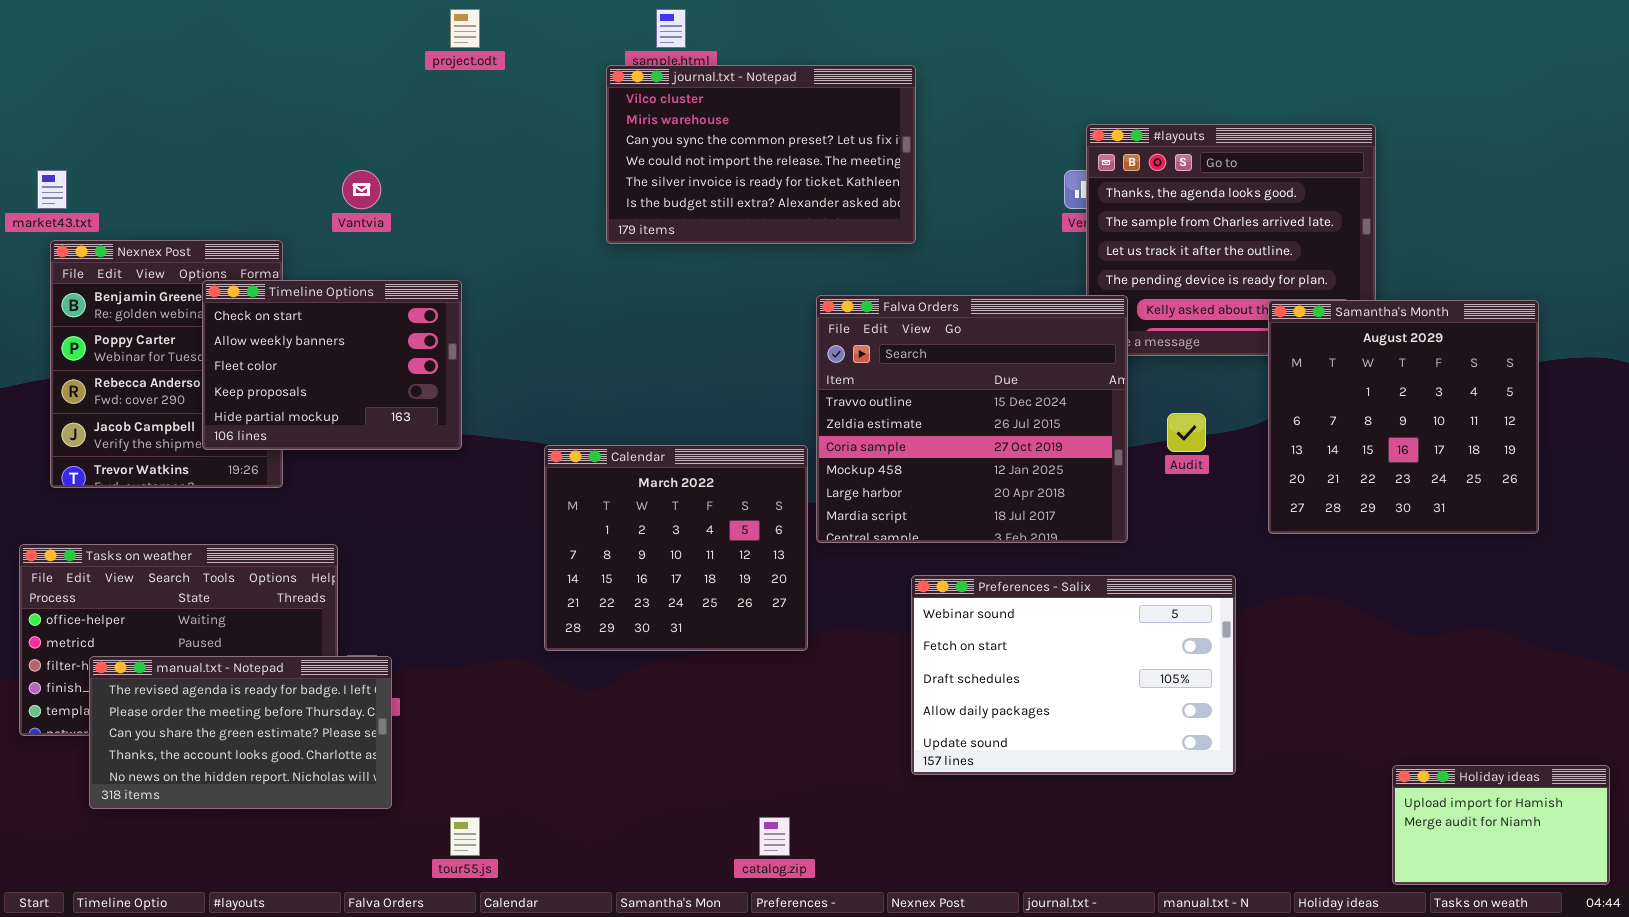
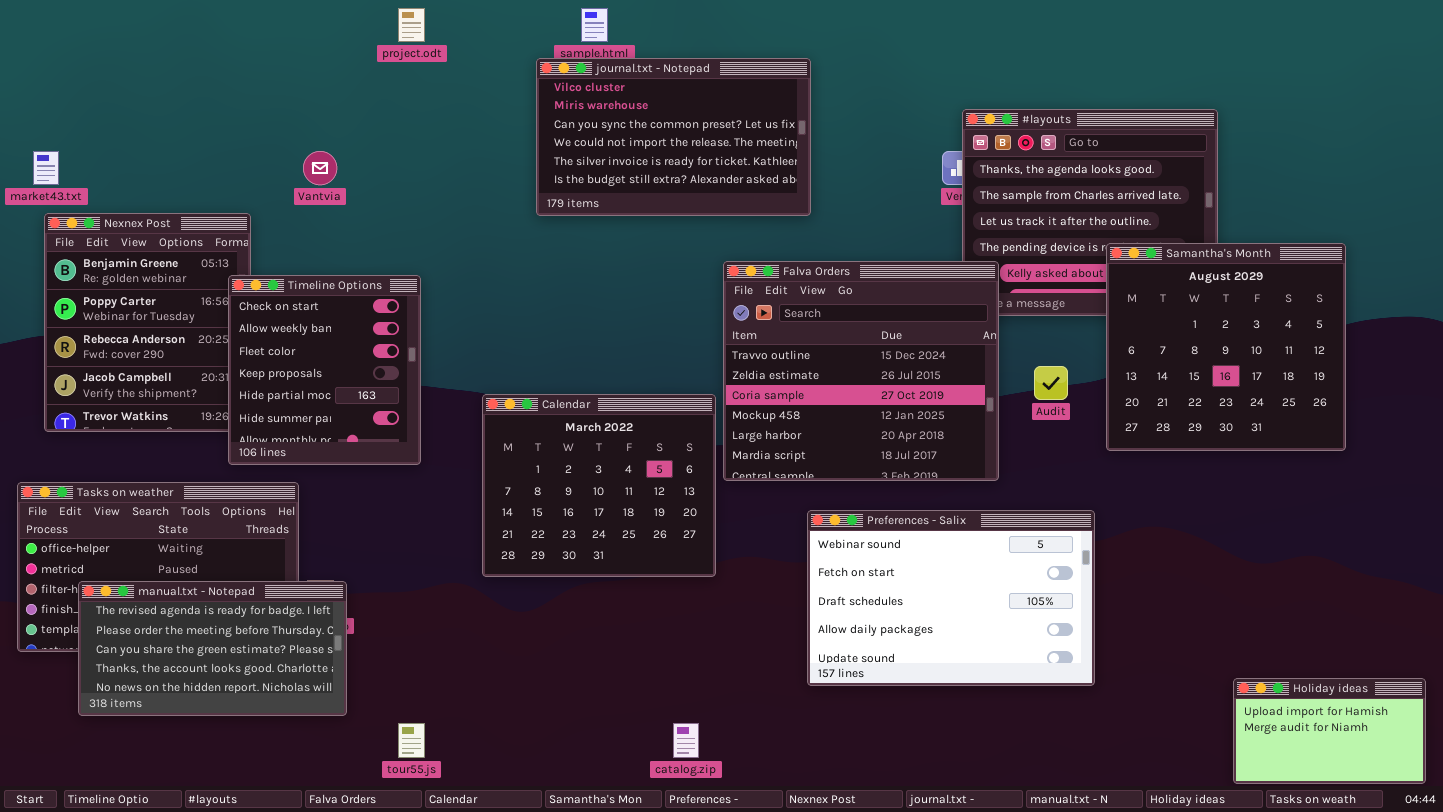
Timeline Options: [202,280,462,450] -> [228,275,421,465], moved, resized
Samantha's Month: [1268,300,1539,534] -> [1106,243,1346,451], moved

